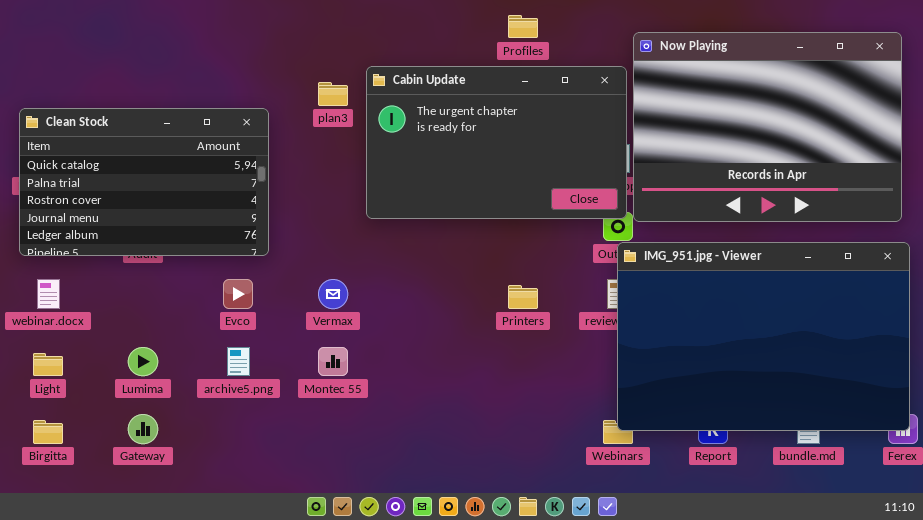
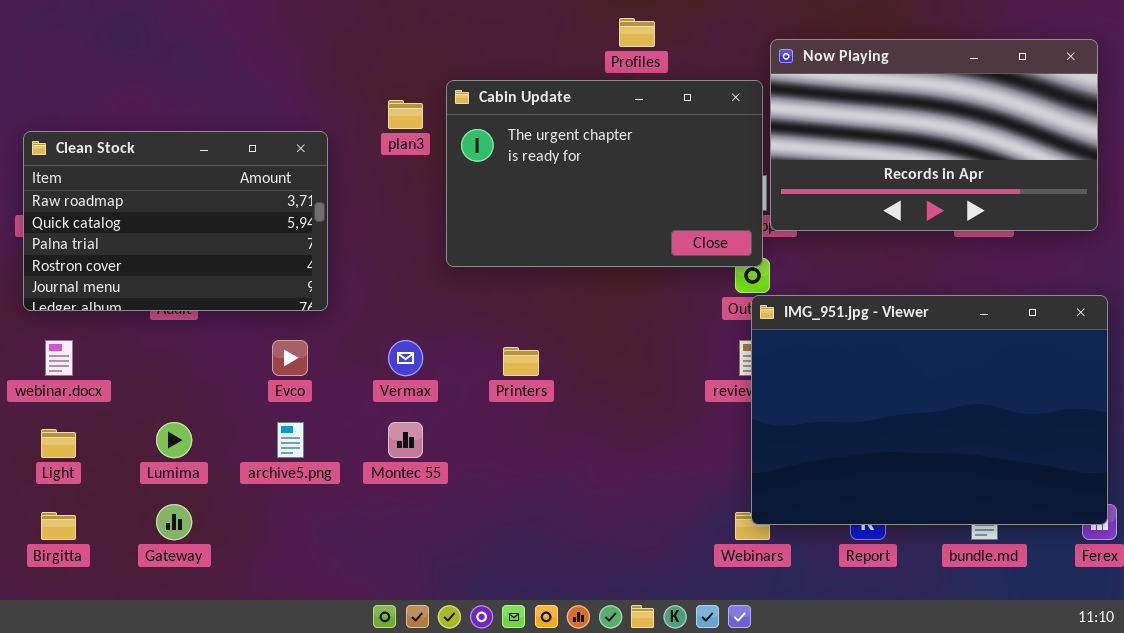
Now Playing: [633,32,902,222] -> [770,39,1098,231], resized
Clean Stock: [19,108,269,256] -> [23,131,328,311], scrolled up 1 row
Printers: [508,285,538,309] -> [503,347,539,376], moved

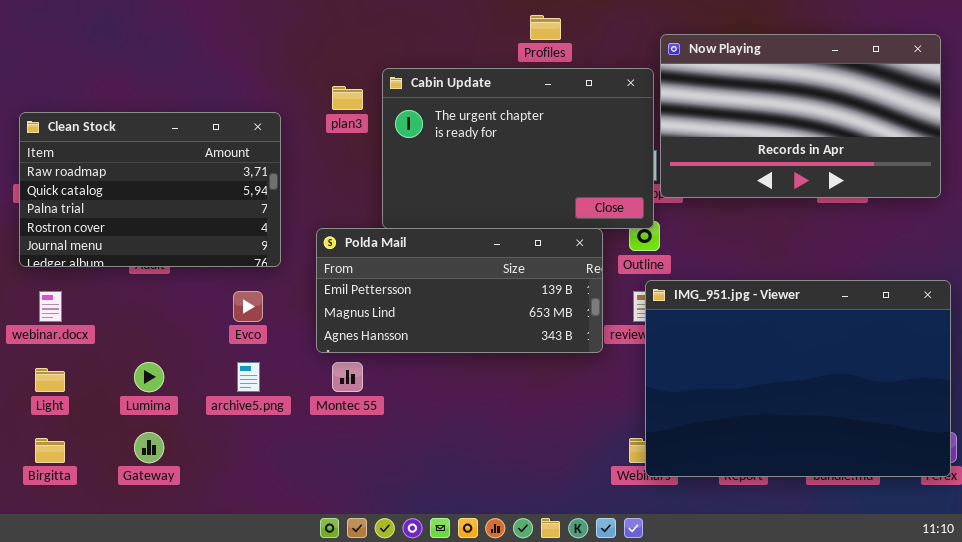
Polda Mail: none -> [316,228,603,353], opened
IMG_951.jpg - Viewer: [751,295,1108,525] -> [645,280,951,477], moved

